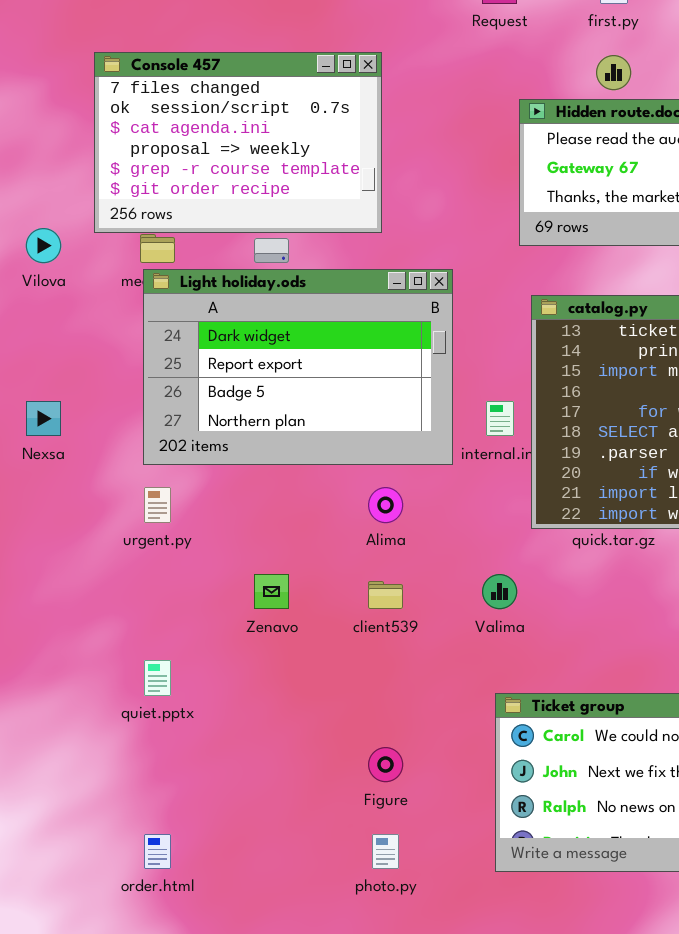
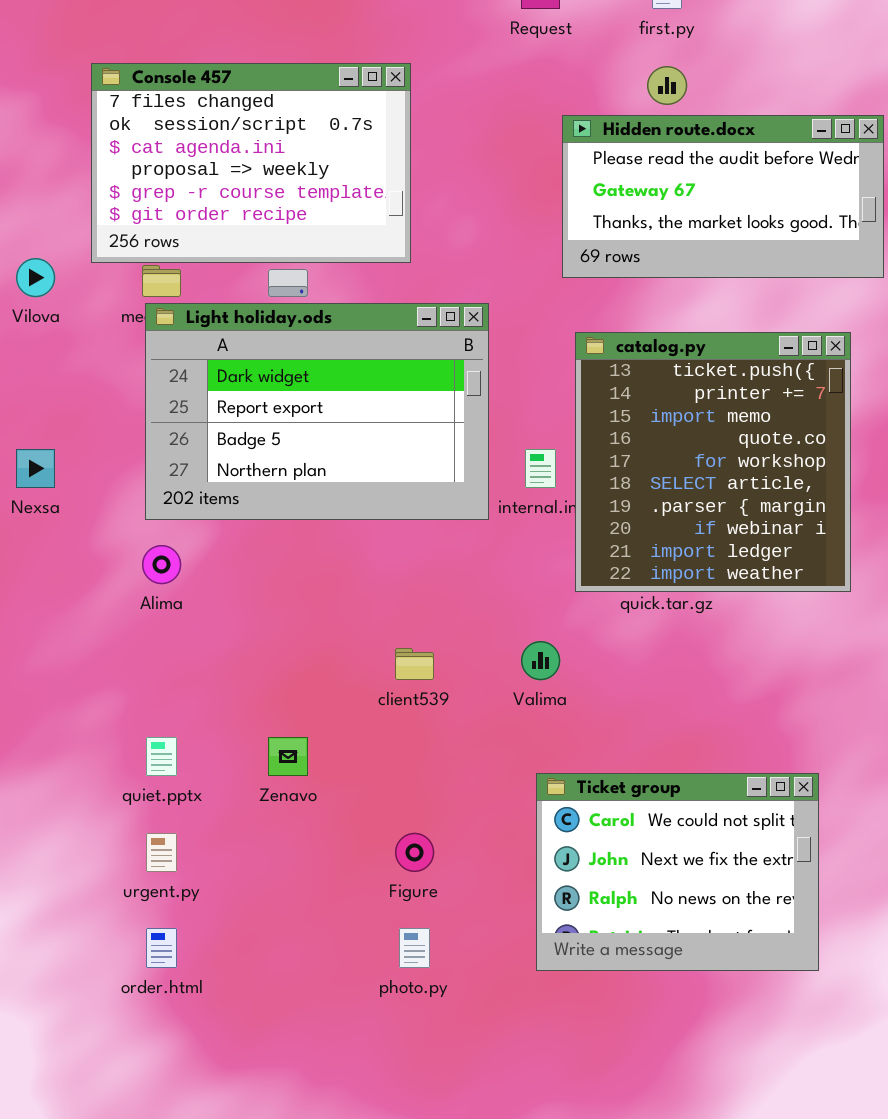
urgent.py: [144,487,171,523] -> [146,833,177,872], moved
Alima: [368,487,403,523] -> [142,545,181,584], moved
Zenavo: [254,574,289,609] -> [268,737,308,776], moved

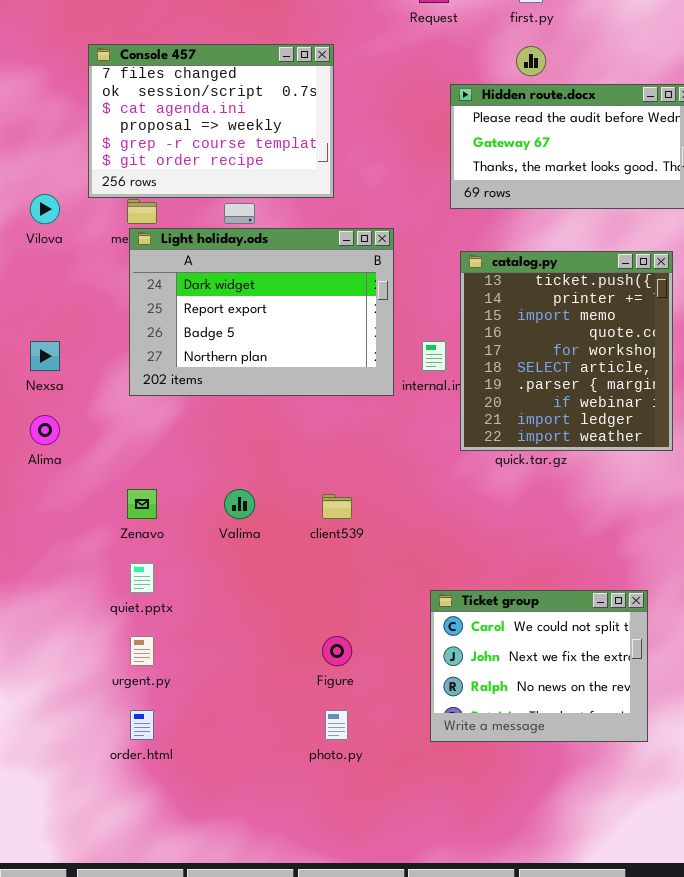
Alima: [142,545,181,584] -> [30,415,60,445], moved
Valima: [521,641,560,680] -> [224,489,255,519], moved
Zenavo: [268,737,308,776] -> [127,489,157,519], moved

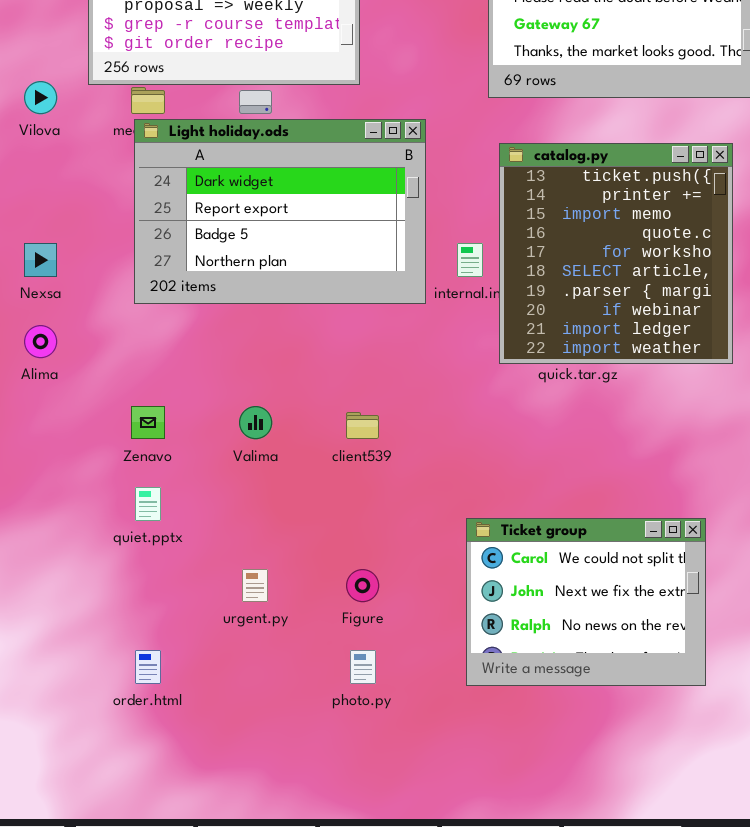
urgent.py: [130,636,154,666] -> [242,569,268,602], moved

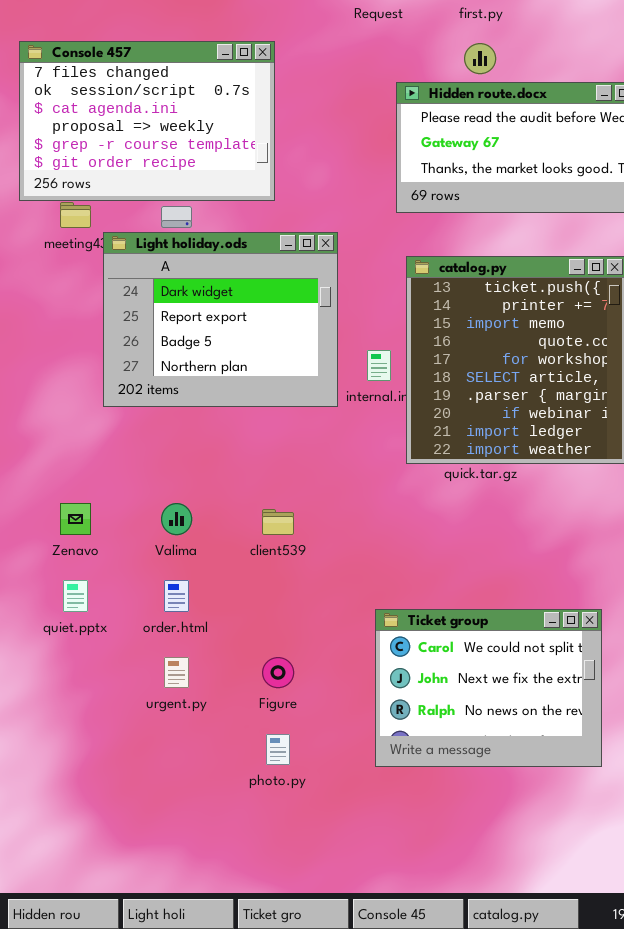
Light holiday.ods: [134,119,426,304] -> [103,232,338,407], resized
order.html: [135,650,161,684] -> [164,580,189,612], moved

